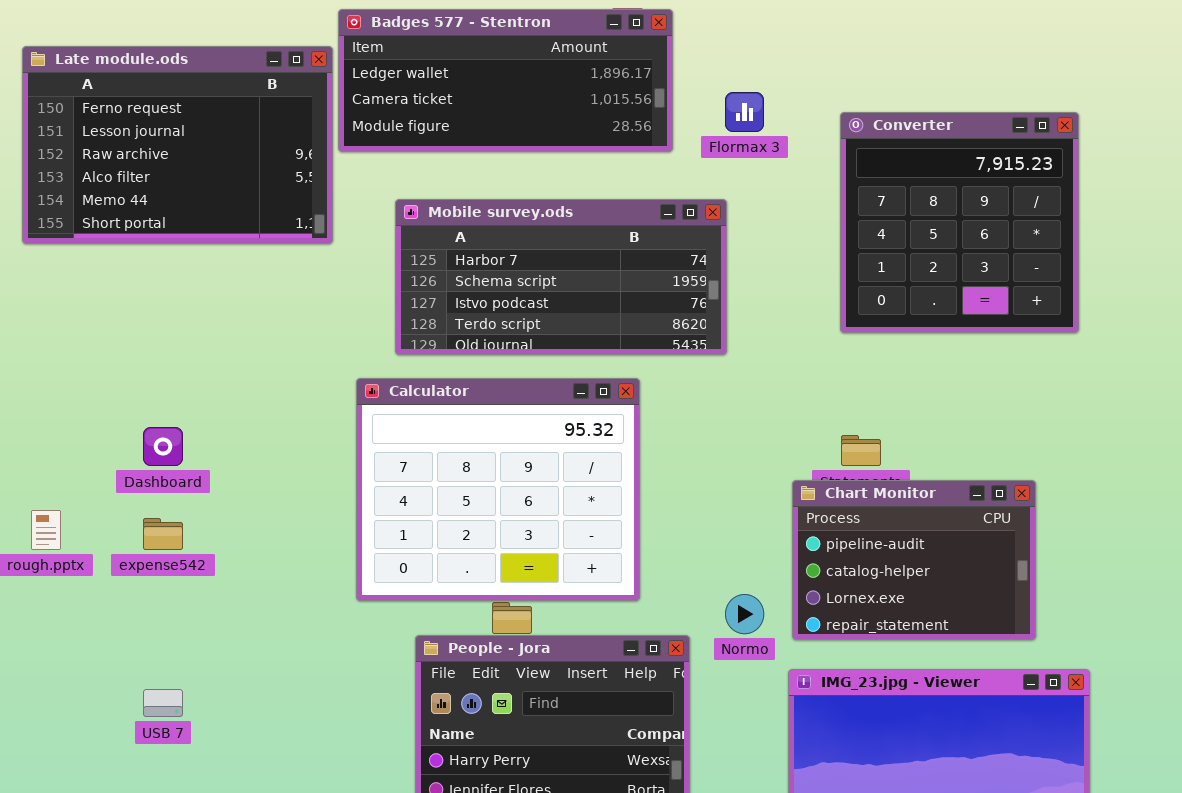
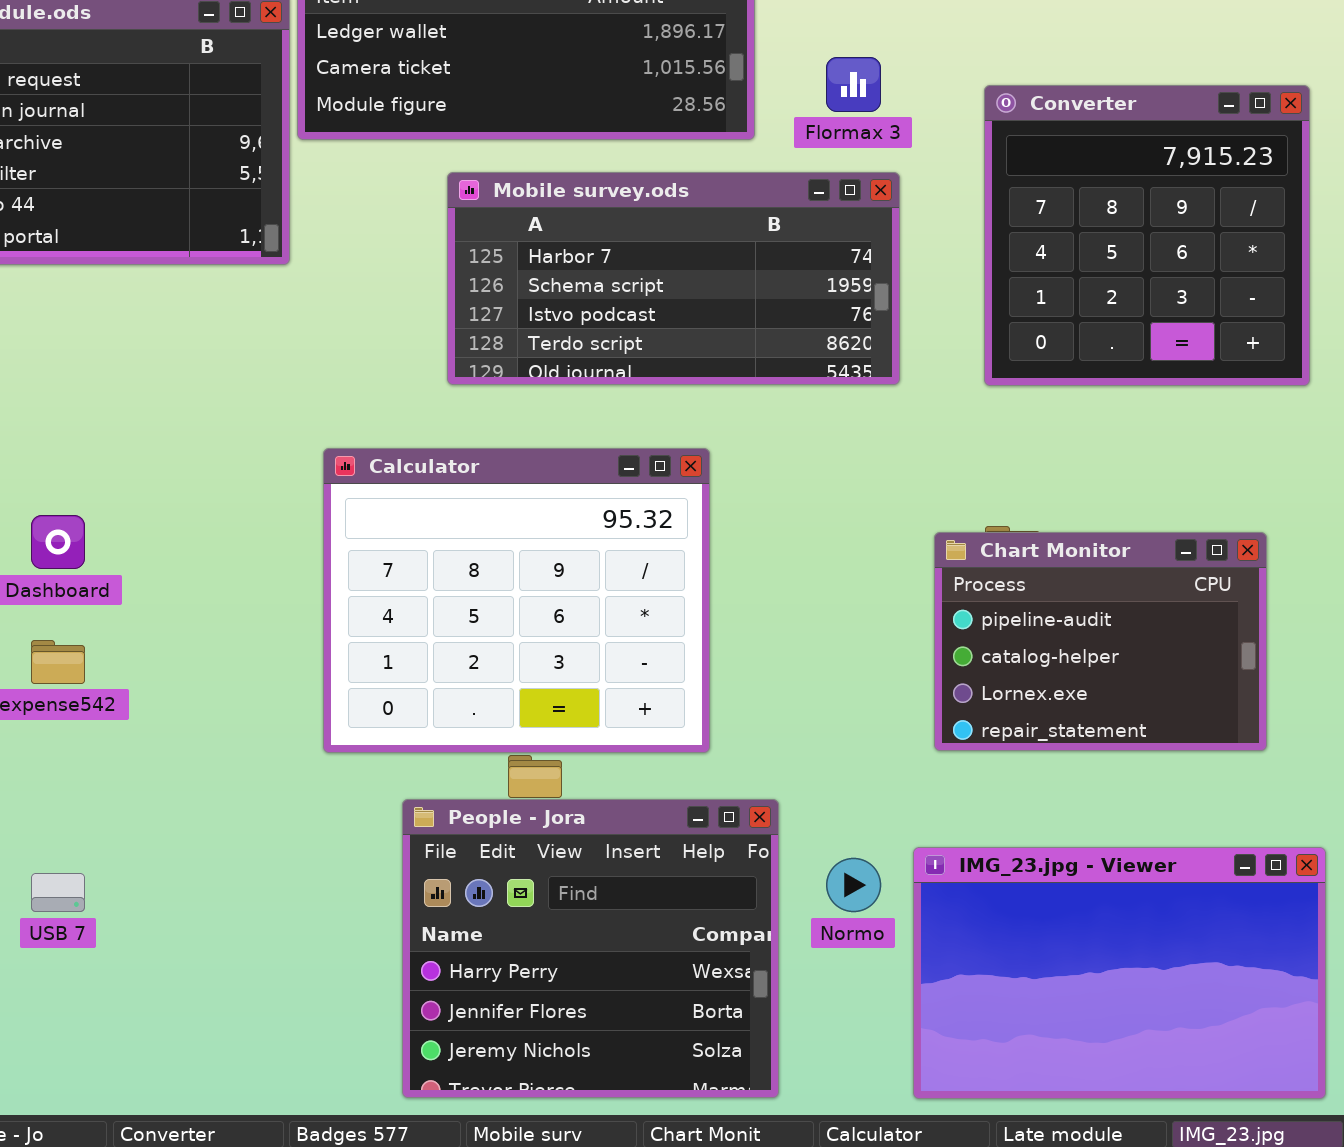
Mobile survey.ods: [395,199,727,355] -> [447,172,900,385], moved
Chart Monitor: [792,480,1036,640] -> [934,532,1267,751], moved
Normo: [725,594,764,634] -> [826,858,881,912], moved

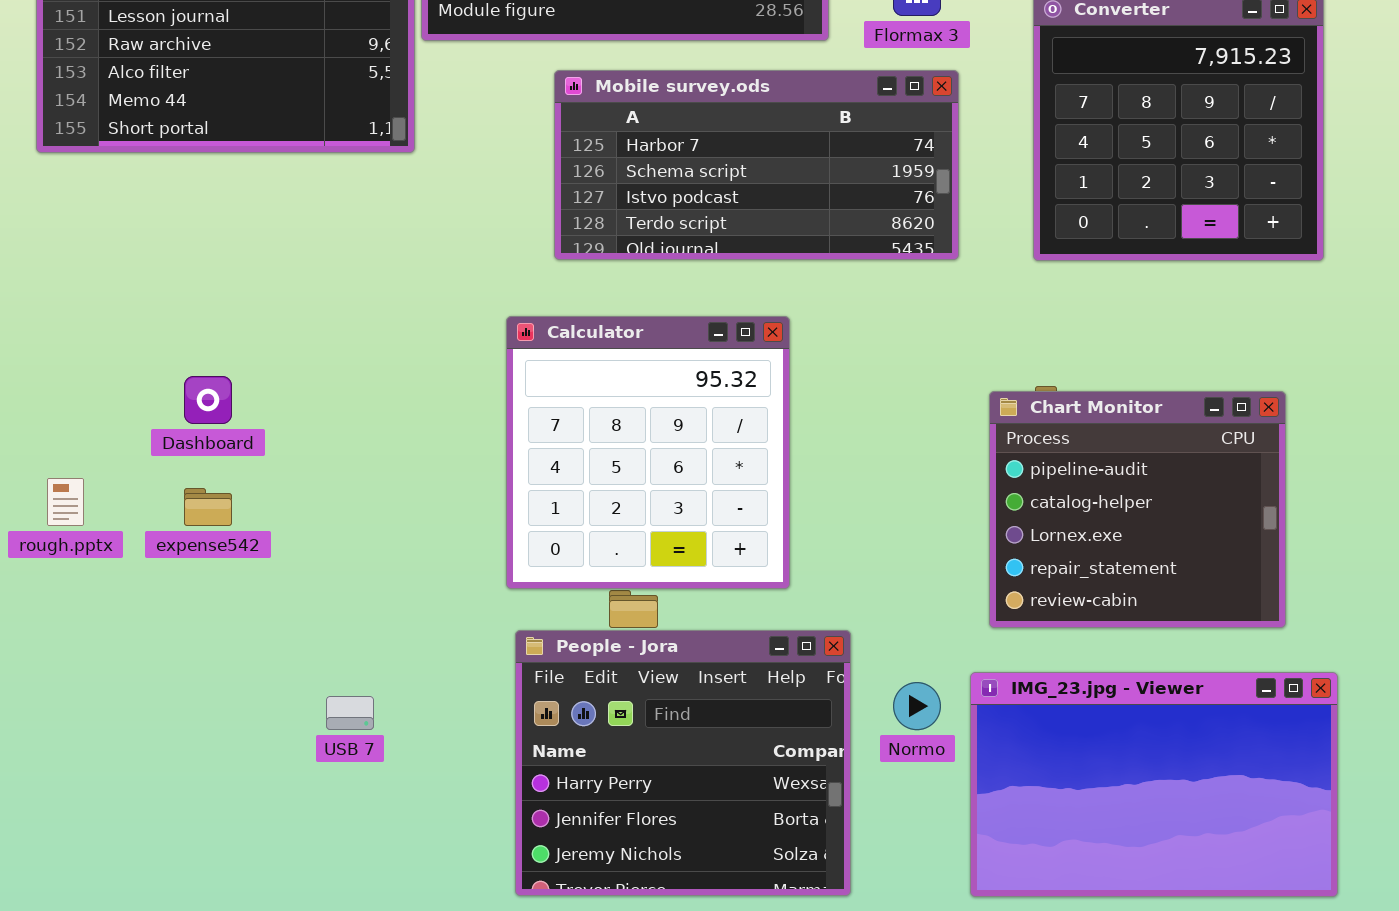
Calculator: [323,448,710,753] -> [506,316,790,589], resized
Chart Monitor: [934,532,1267,751] -> [989,391,1286,628], resized
USB 7: [31,873,85,912] -> [326,696,374,730], moved

